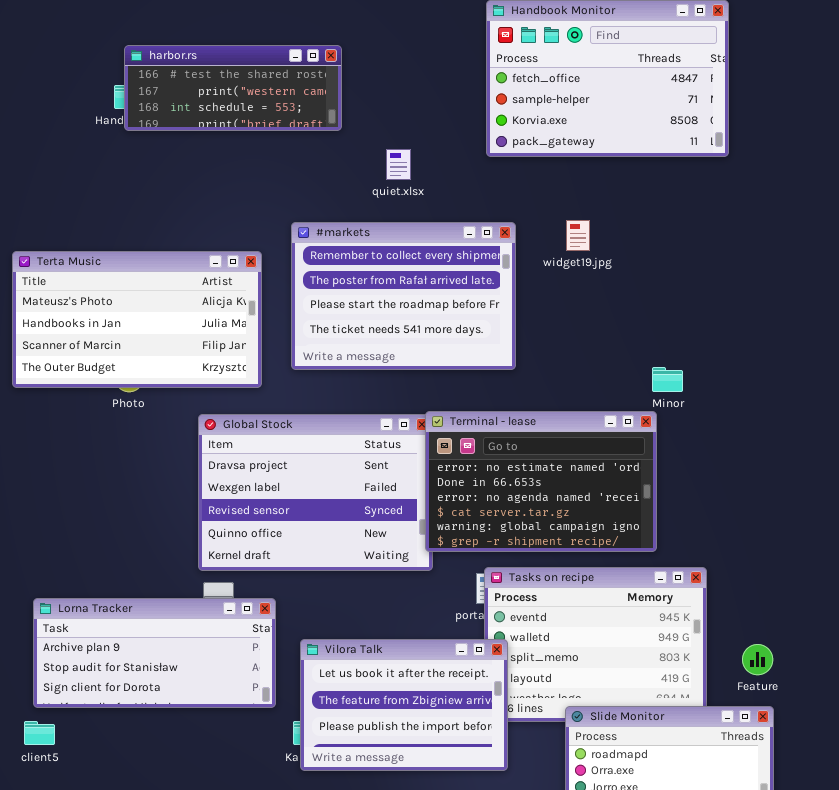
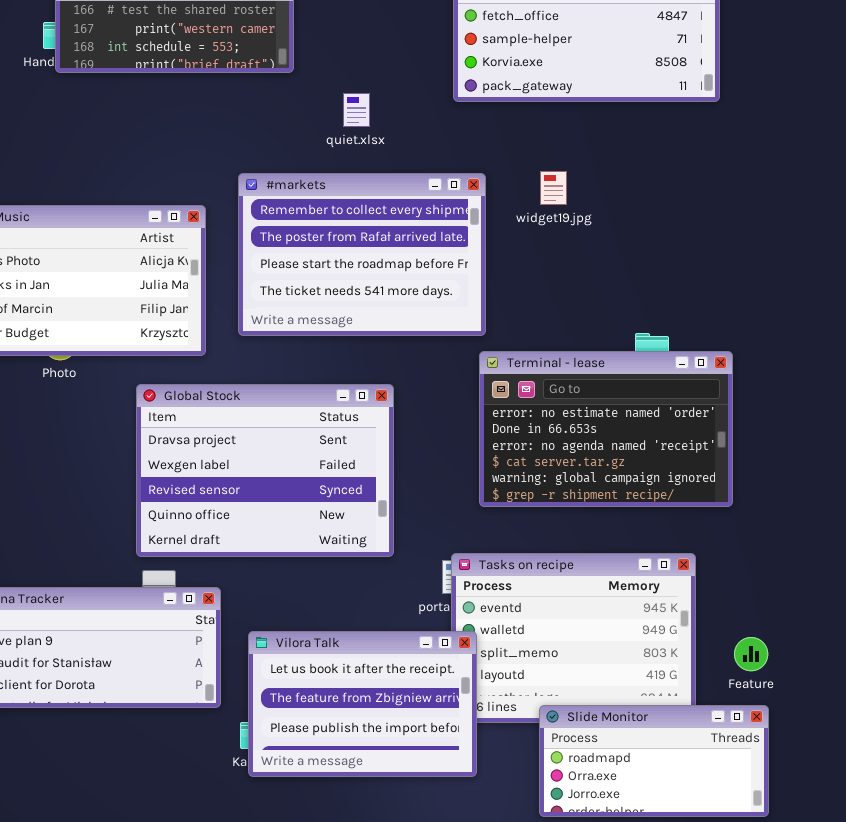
Terminal - lease: [425,411,657,552] -> [479,351,733,507], moved

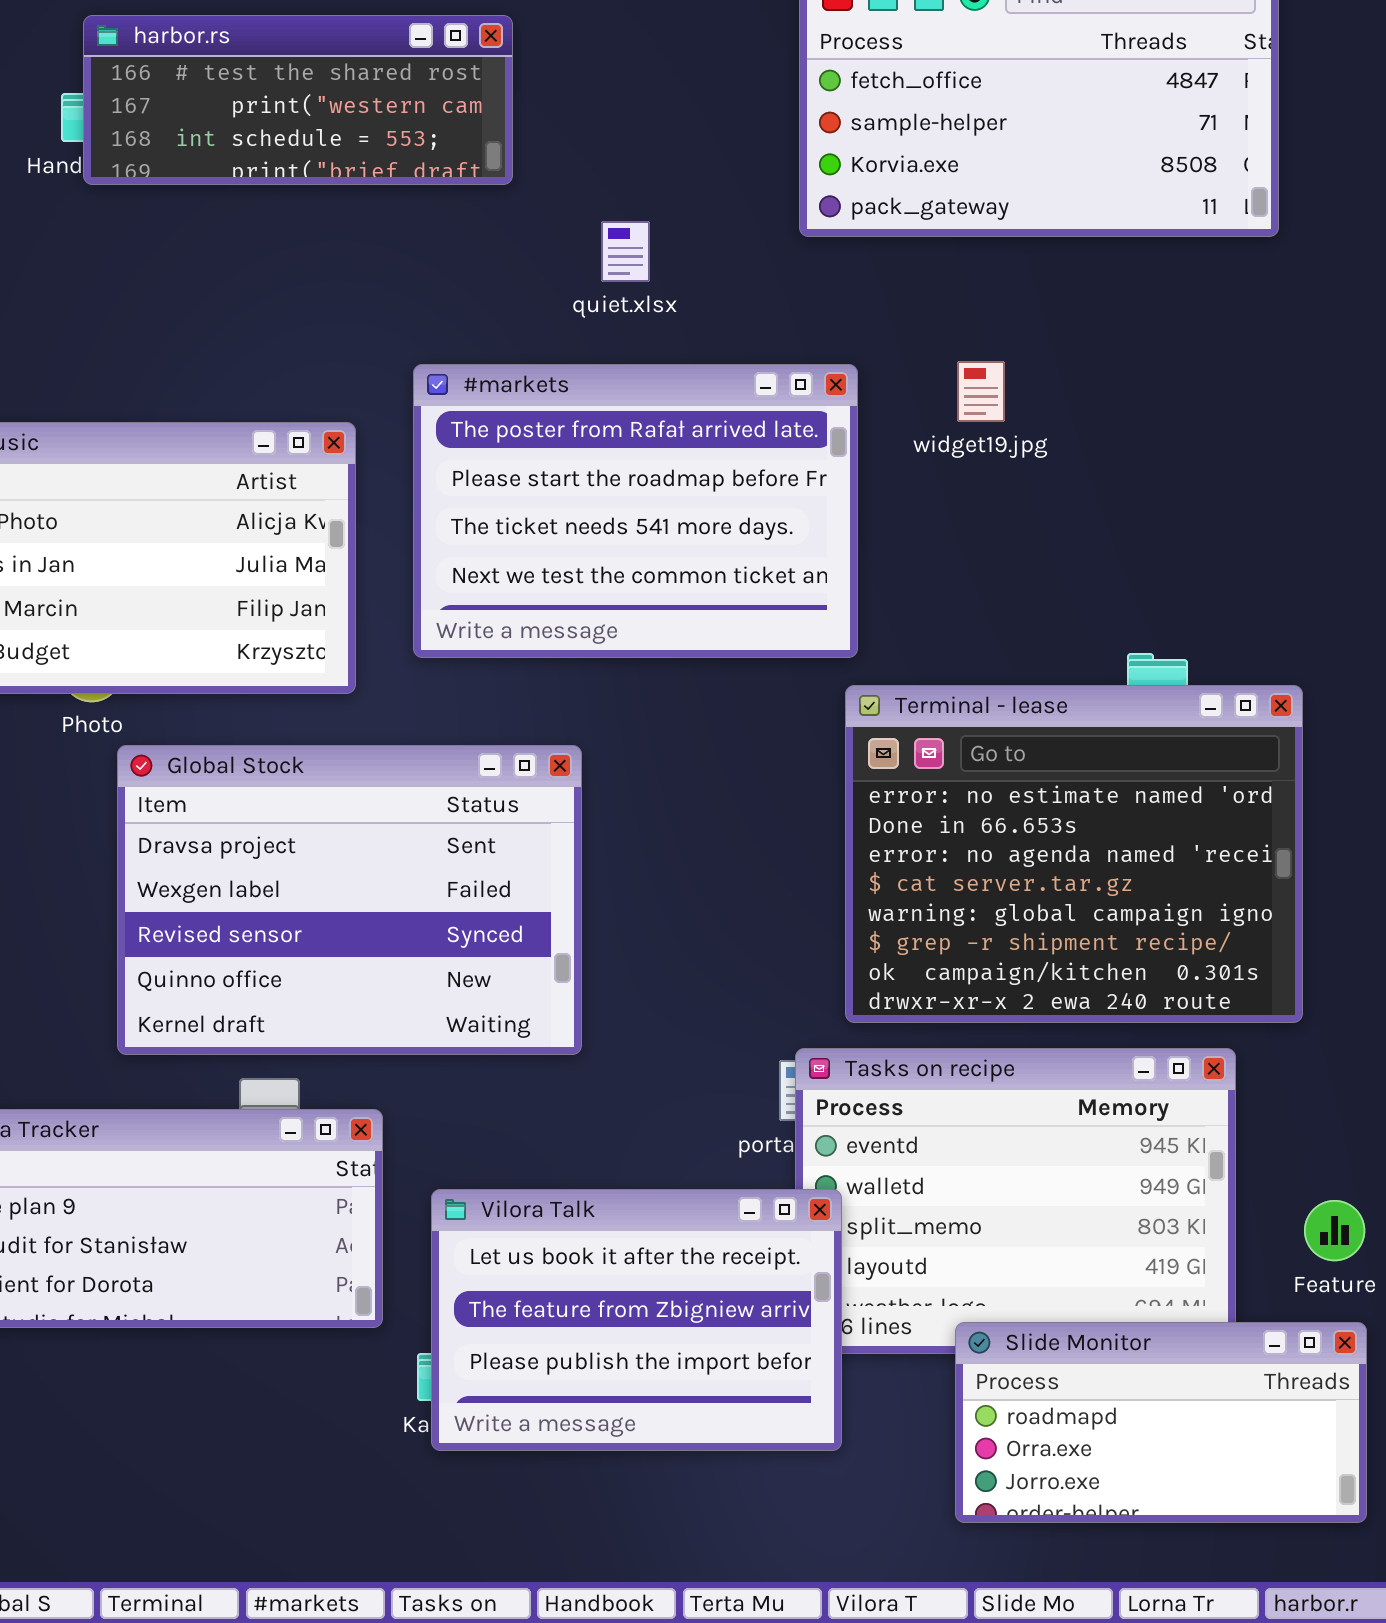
#markets: [238,173,486,336] -> [413,364,858,658], scrolled down 1 row
Terminal - lease: [479,351,733,507] -> [845,685,1303,1023], resized
Global Stock: [136,384,394,557] -> [117,745,582,1055], moved

